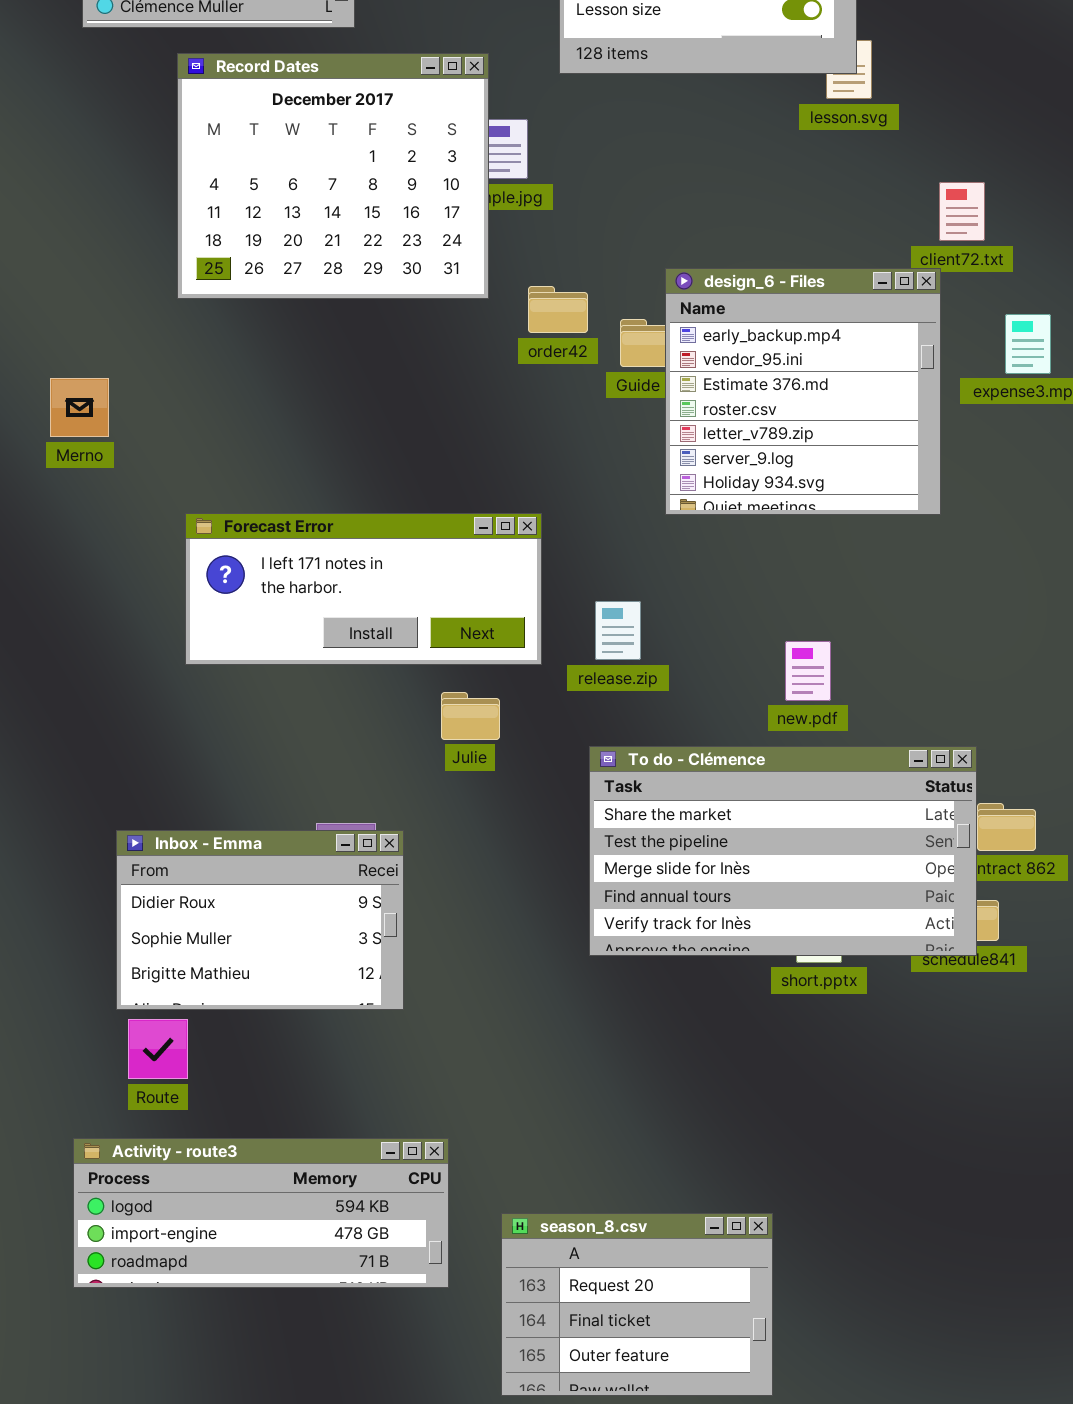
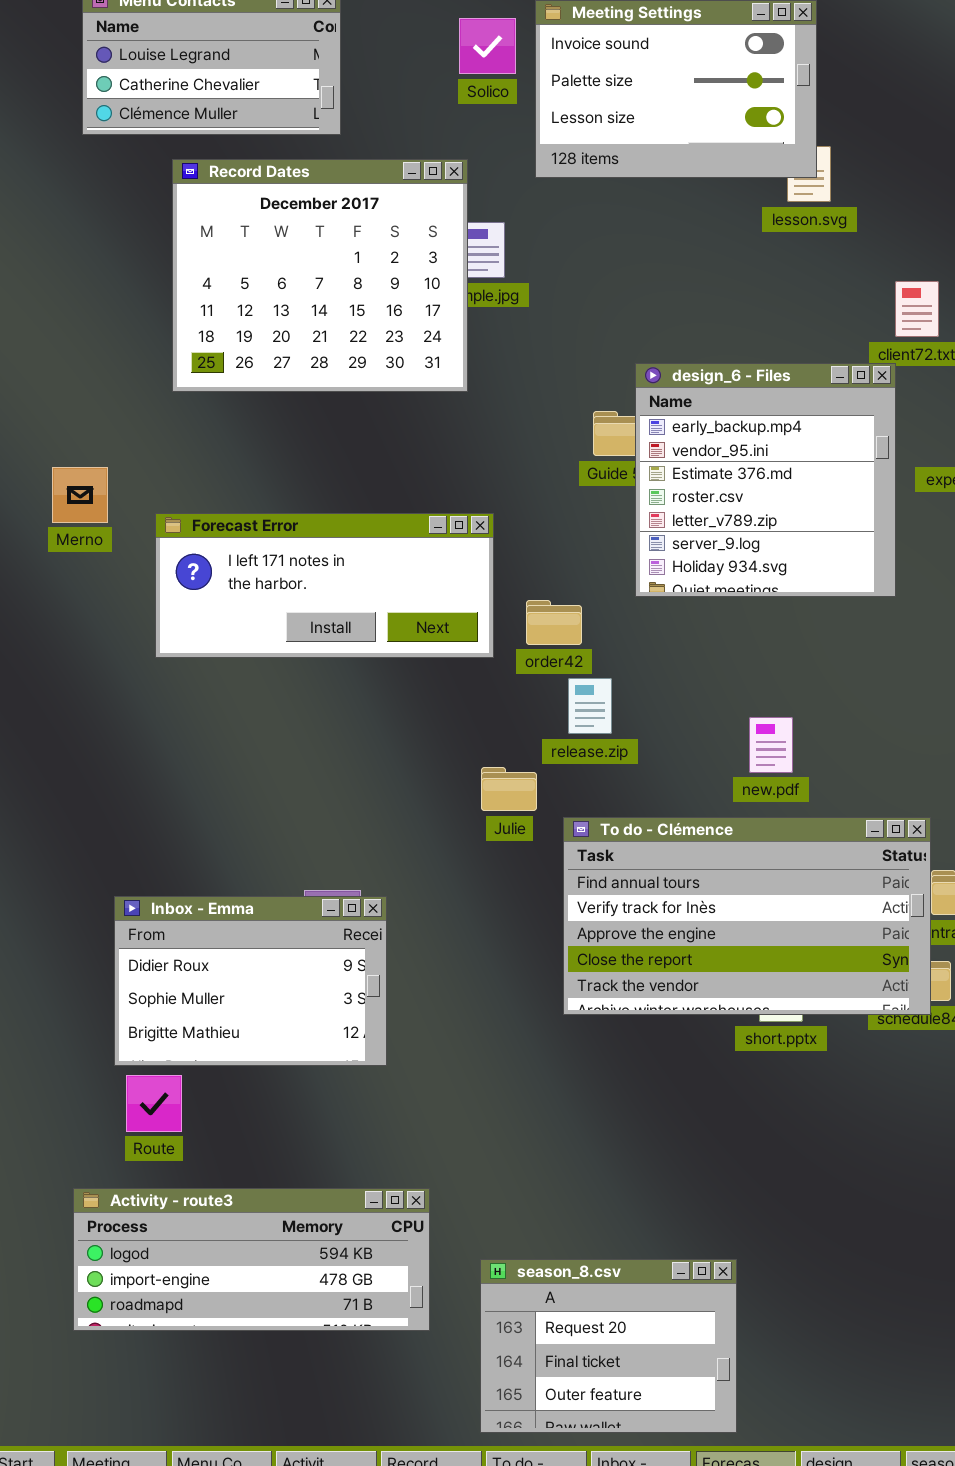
order42: [528,286,588,333] -> [526,600,582,645], moved
Forecast Error: [185,513,542,665] -> [155,513,494,658], moved
Julie: [441,692,500,740] -> [481,767,537,811], moved
To do - Clémence: [589,746,977,956] -> [563,817,931,1015], scrolled down 3 rows

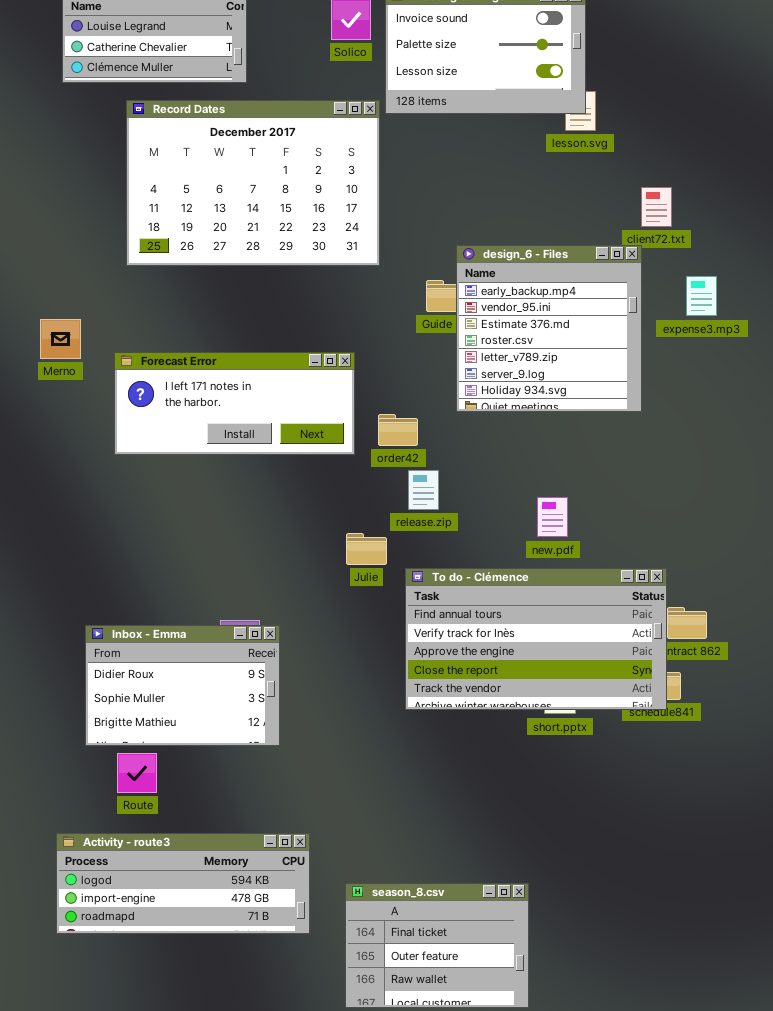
Record Dates: [172,159,468,392] -> [126,100,380,266], resized
Route: [126,1075,182,1132] -> [117,753,157,793], moved
season_8.csv: [480,1259,737,1433] -> [345,883,529,1008], scrolled down 1 row

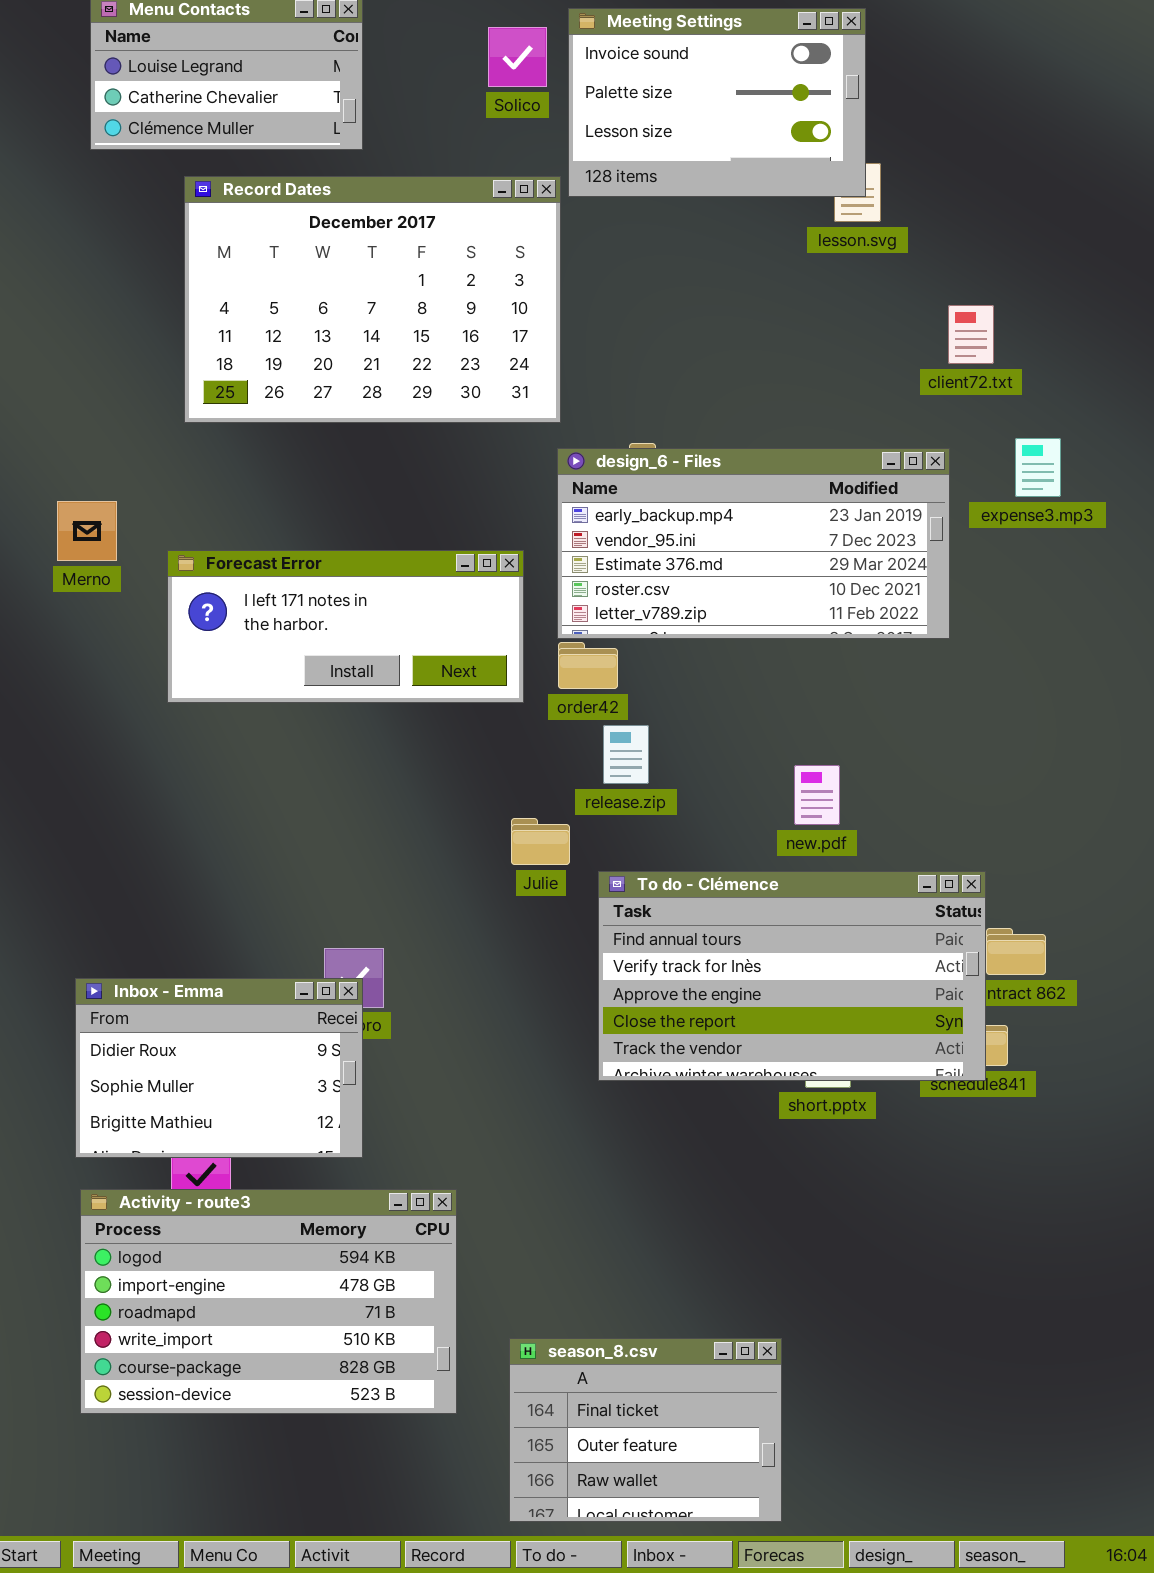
design_6 - Files: [456,245,642,412] -> [557,448,950,639], resized
Inbox - Emma: [85,625,280,746] -> [75,978,363,1158], moved
Activity - route3: [56,833,310,934] -> [80,1189,457,1414], resized

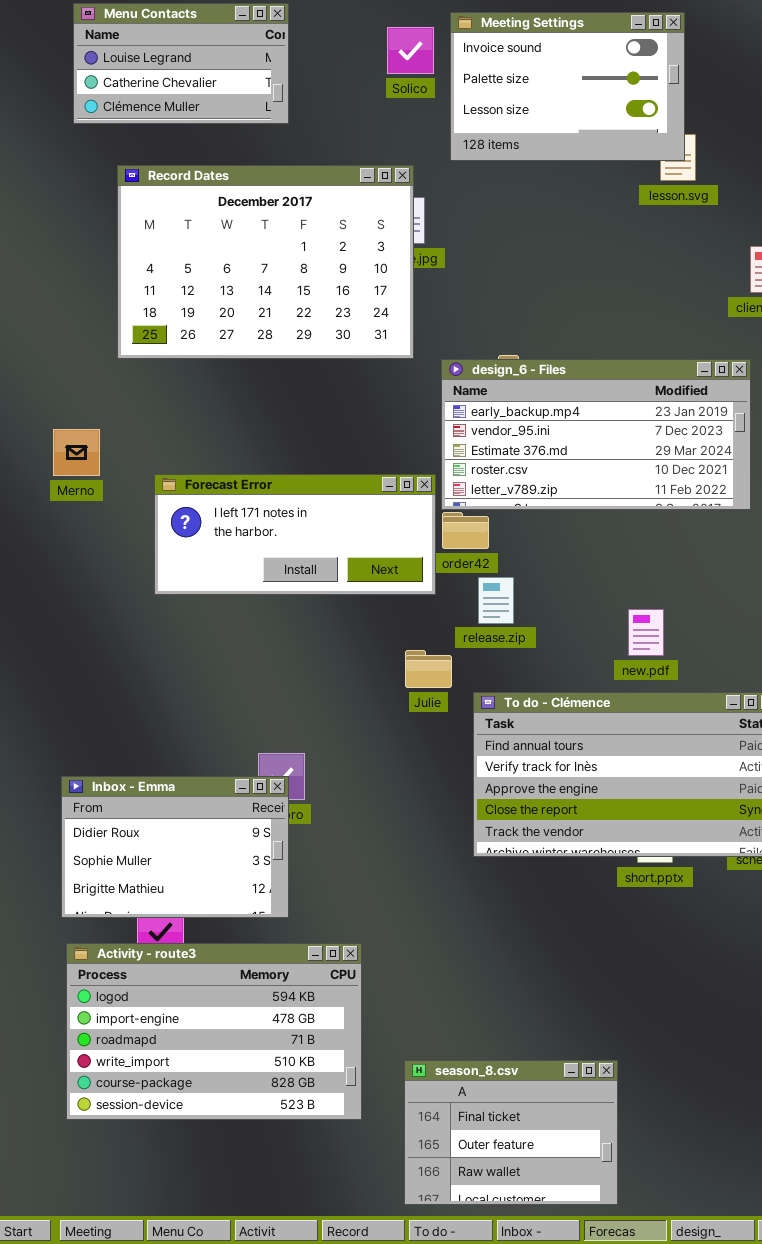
Record Dates: [184,176,561,423] -> [117,165,414,359], moved
Merno: [57,501,117,561] -> [53,429,100,476], moved
Forecast Error: [167,550,524,703] -> [154,474,436,595], moved

